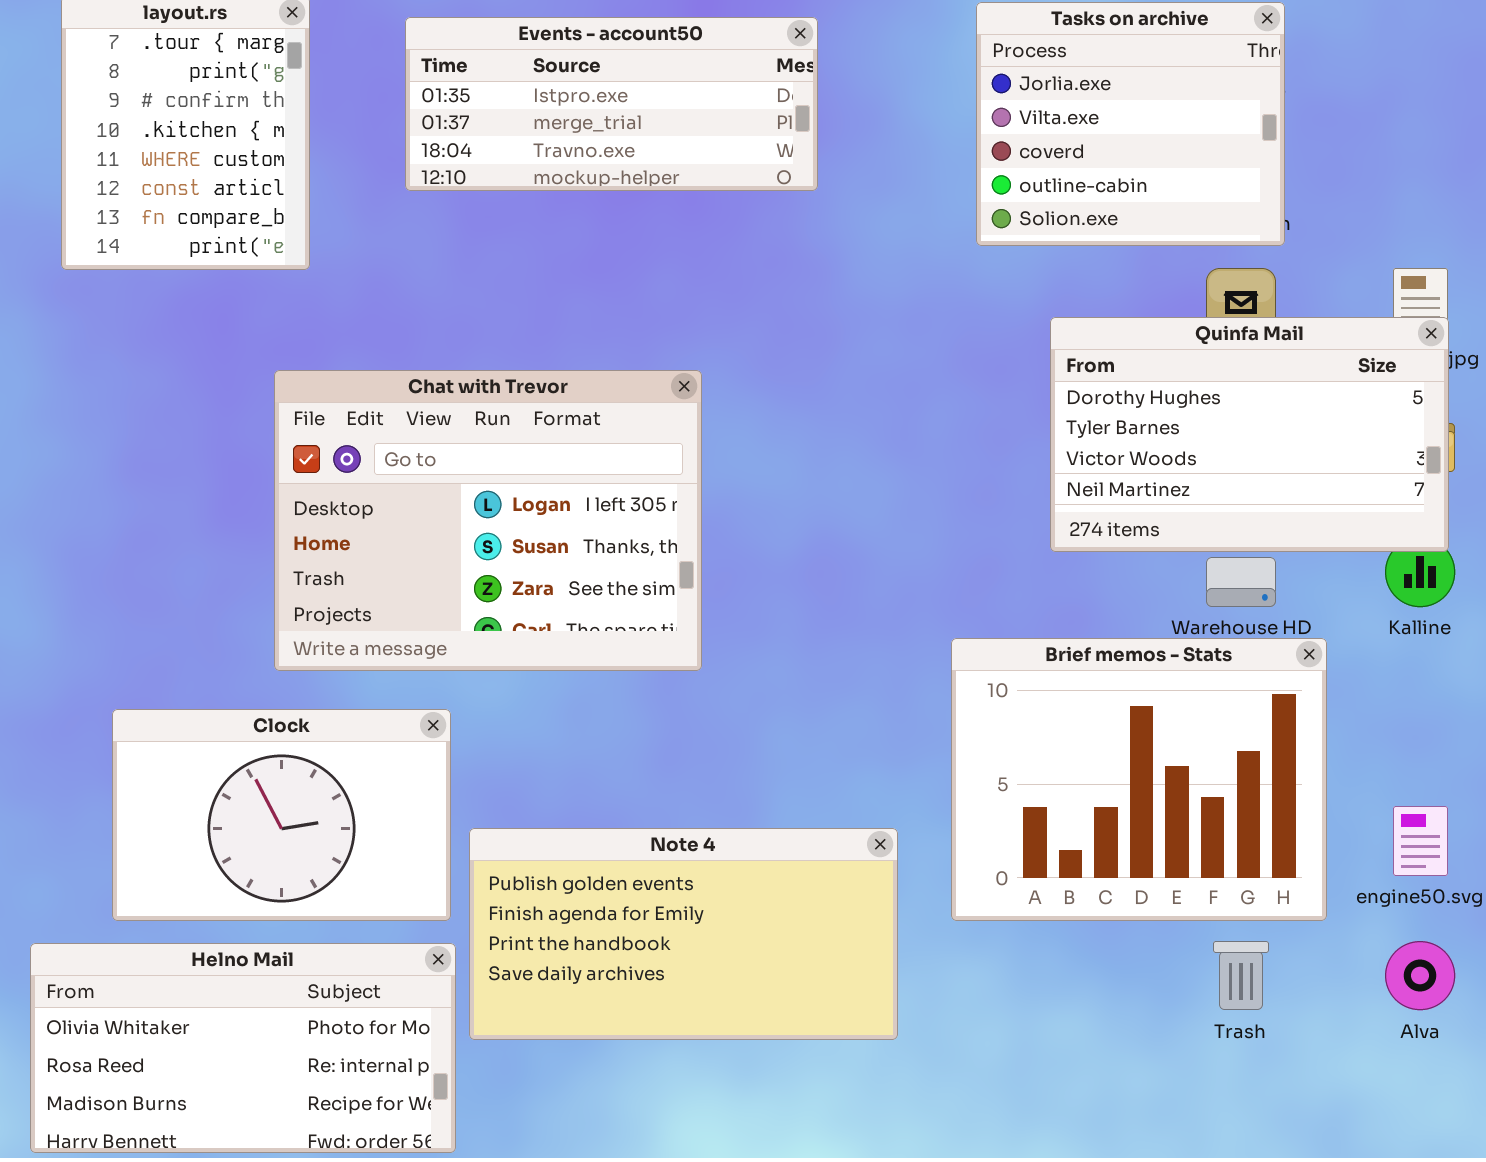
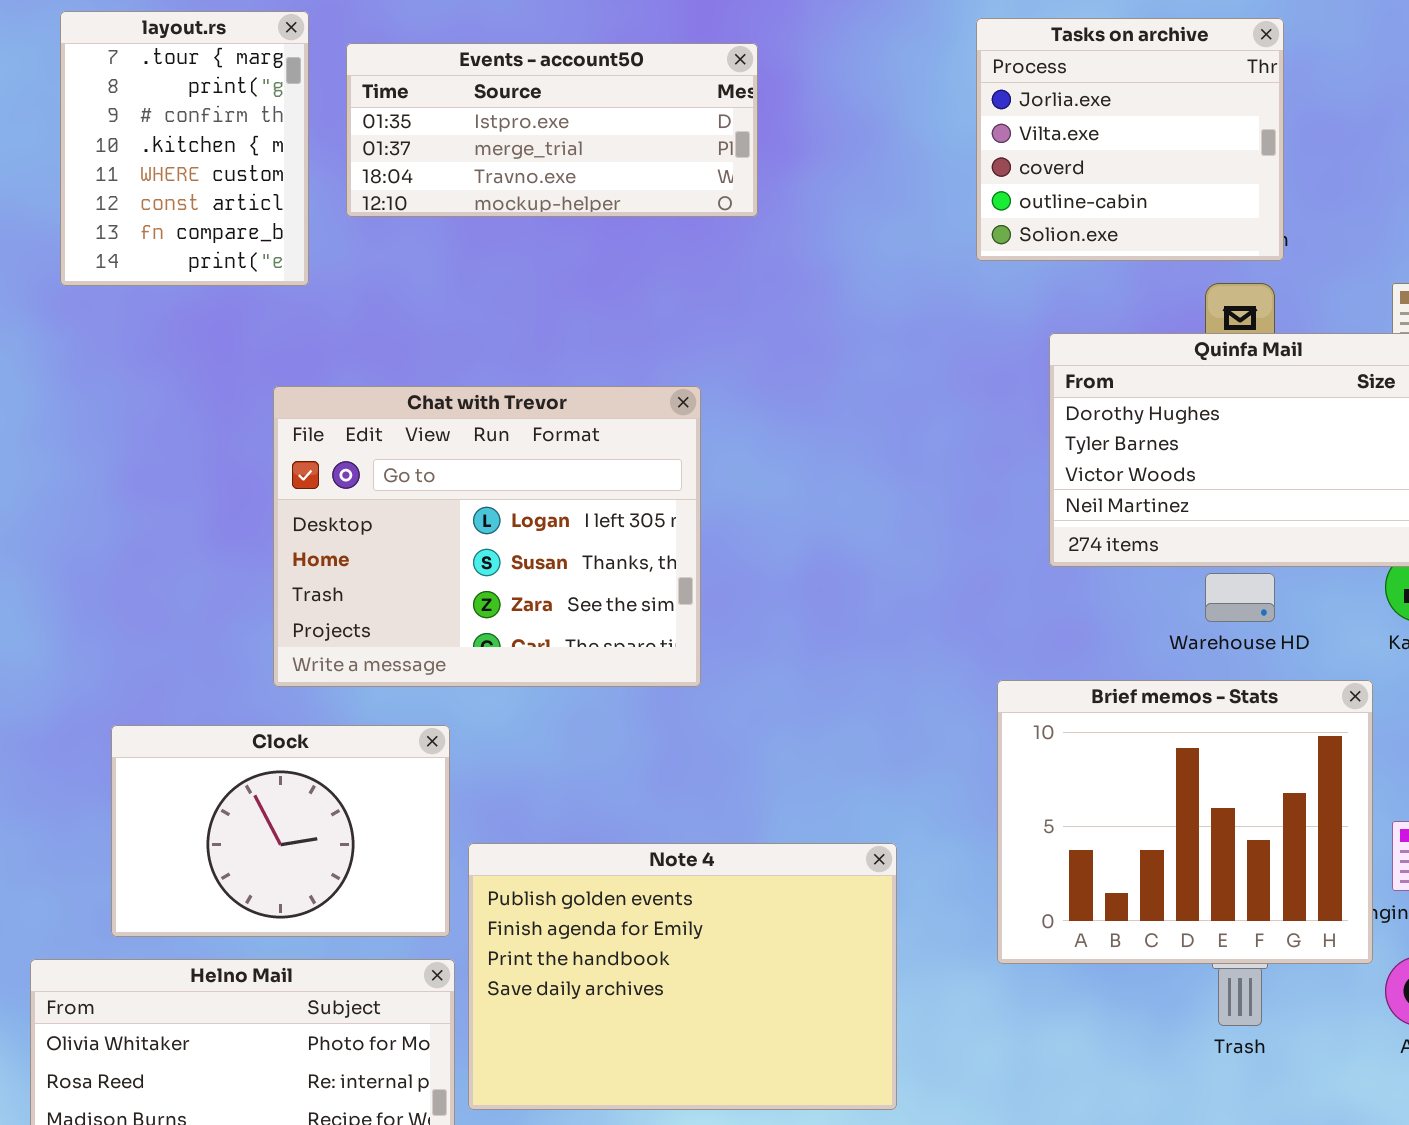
Events - account50: [405,17,818,191] -> [346,43,758,217], moved
Brief memos - Stats: [951,638,1327,921] -> [997,680,1373,964], moved
Note 4: [469,828,898,1040] -> [468,843,897,1110], resized

